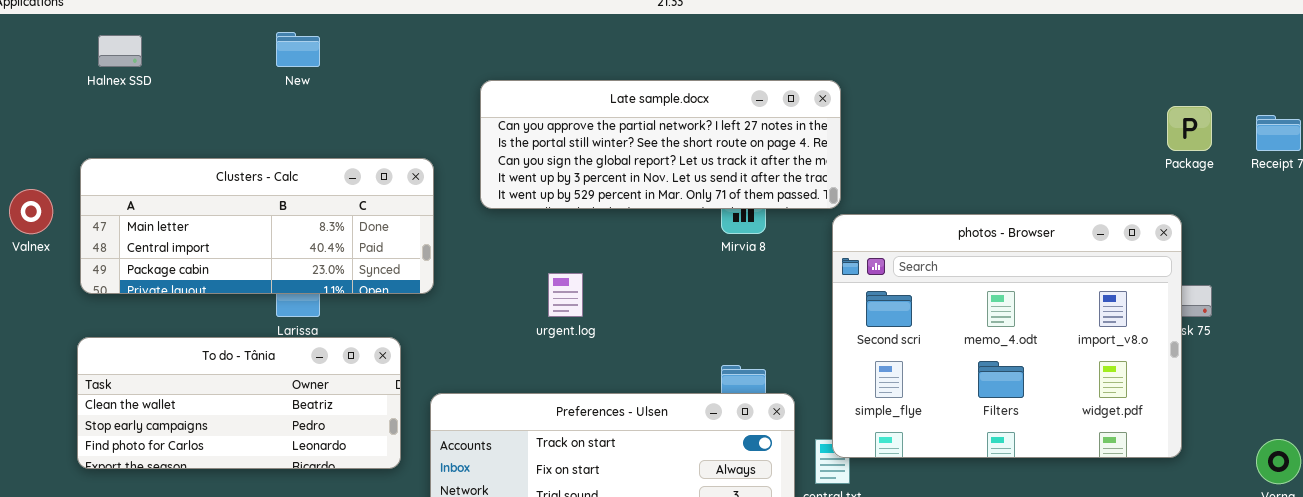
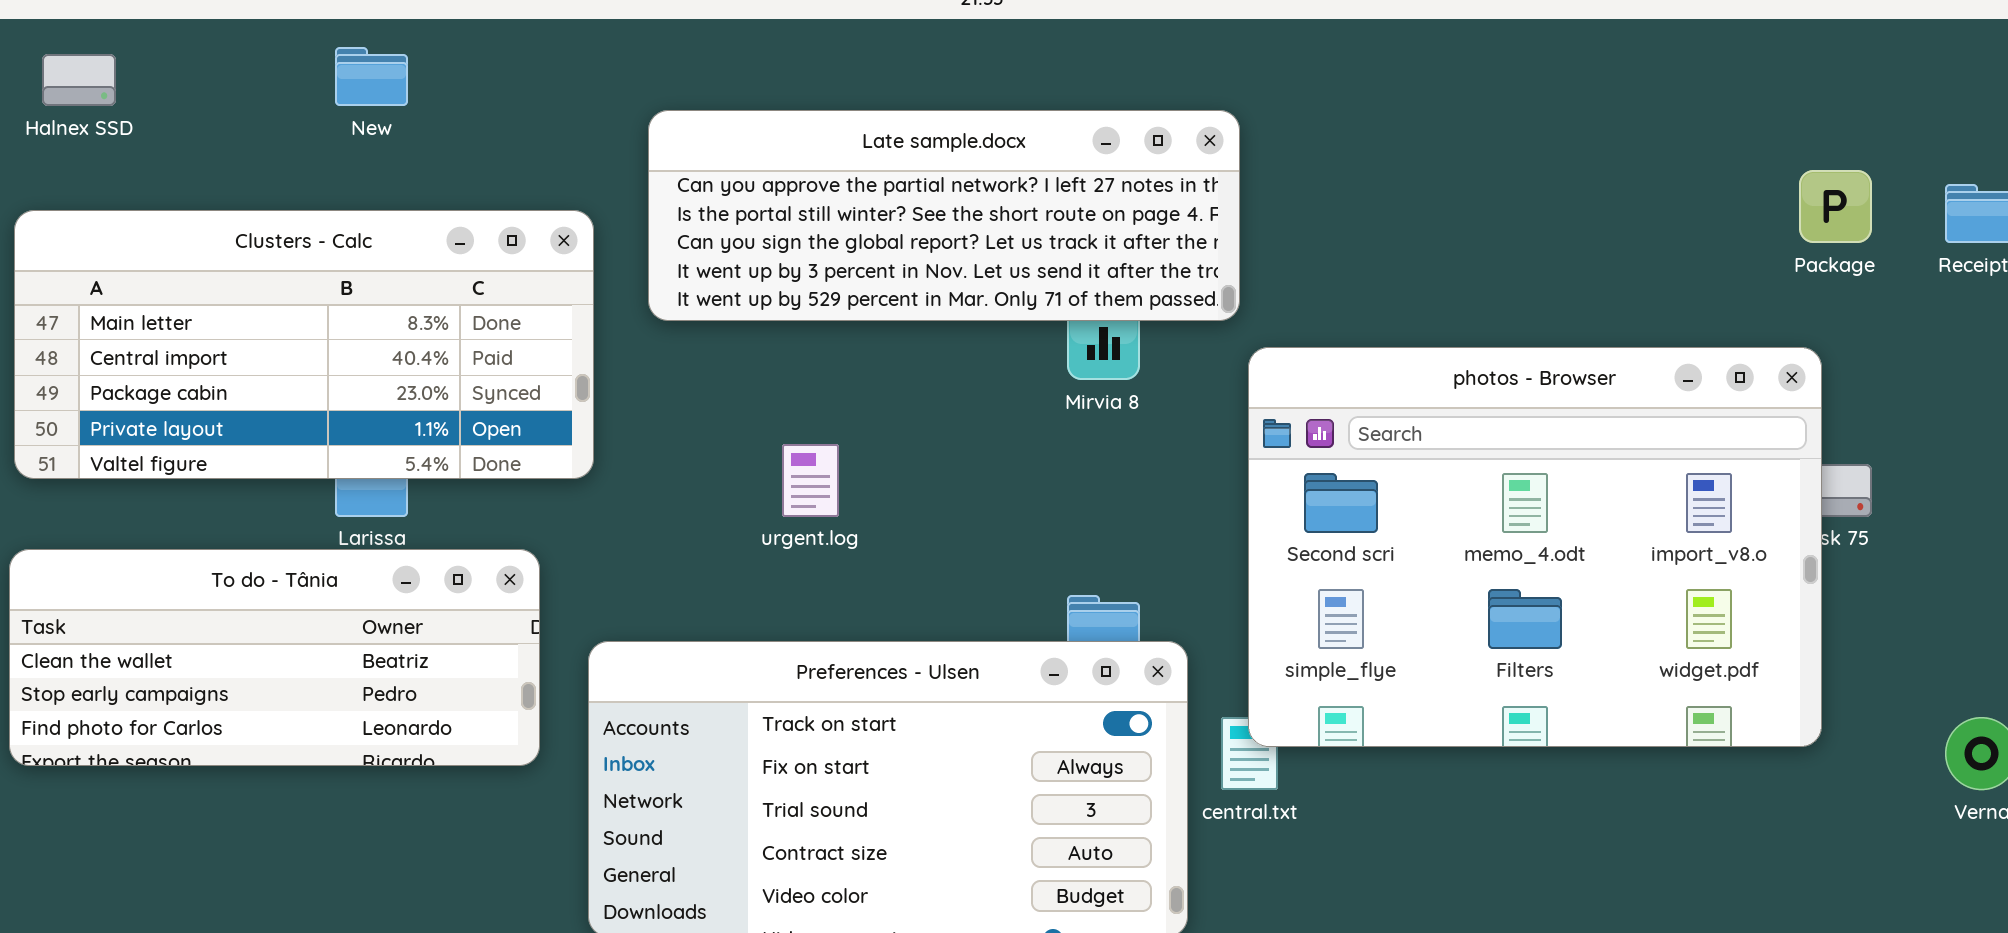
Late sample.docx: [480,80,841,209] -> [648,110,1240,321], moved
Clusters - Calc: [80,158,434,294] -> [14,210,594,479], resized

